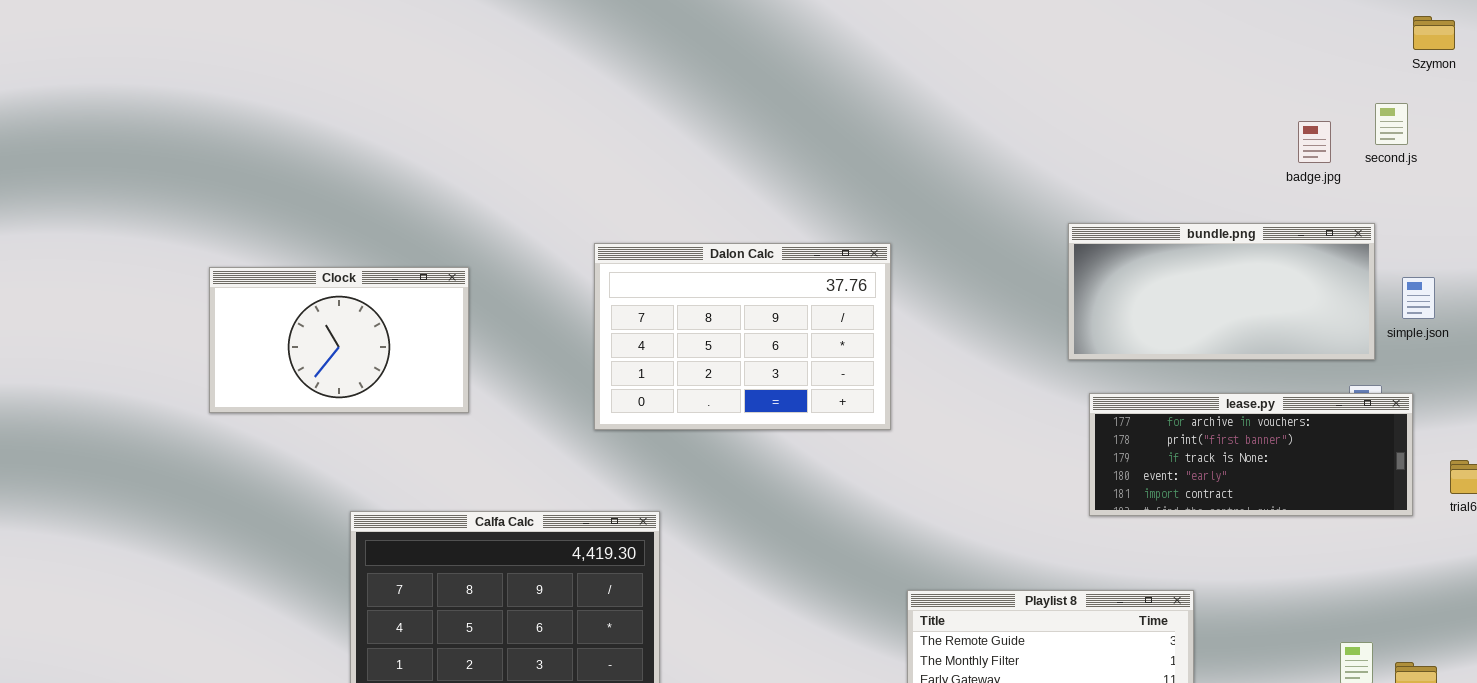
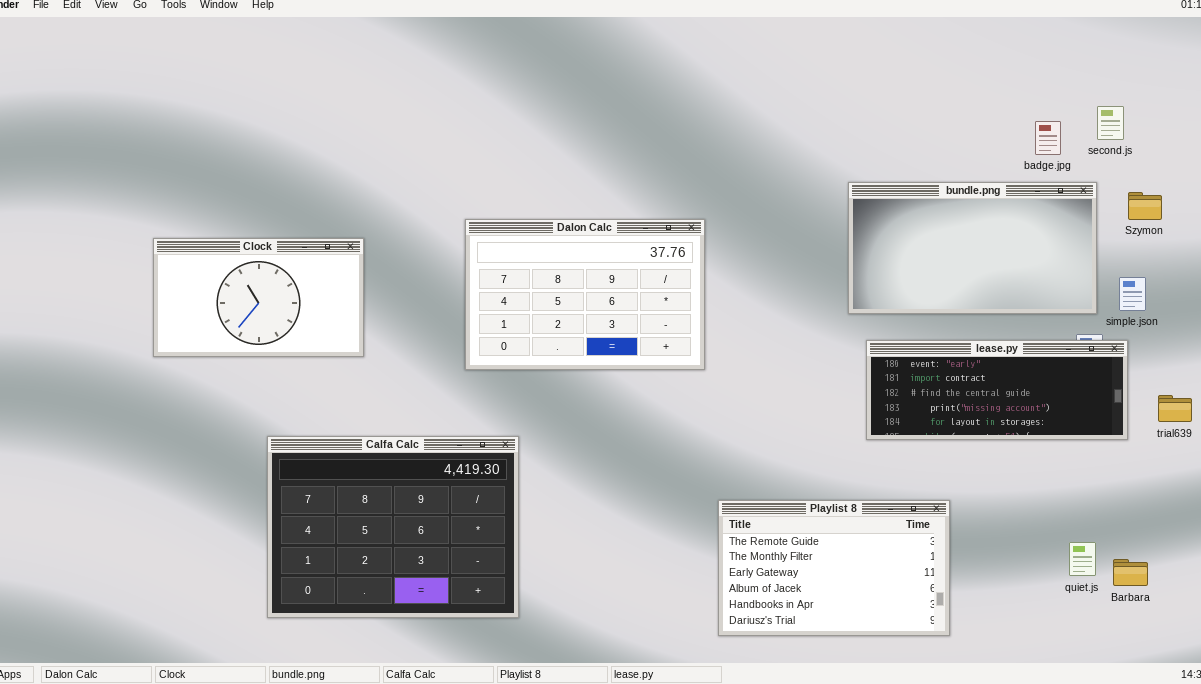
Szymon: [1413,16,1455,50] -> [1128,192,1162,220], moved
bundle.png: [1068,223,1375,360] -> [848,182,1097,314], resized
simple.json: [1402,277,1435,319] -> [1119,277,1146,311], moved
lease.py: [1089,393,1413,516] -> [866,340,1128,440], scrolled down 3 rows

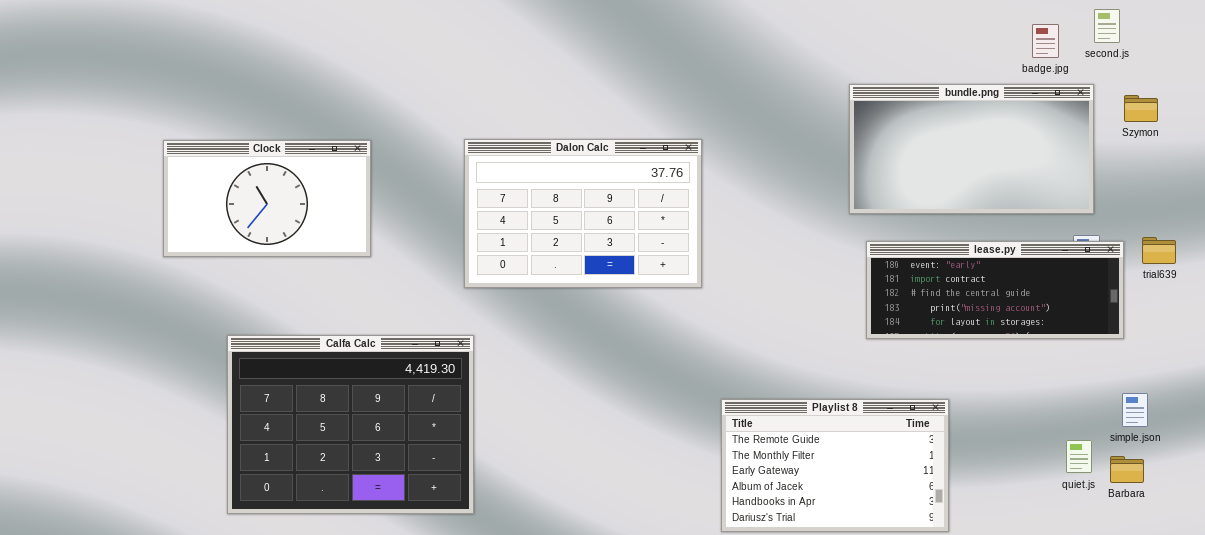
Dalon Calc: [465,219,705,370] -> [464,139,702,288], moved
simple.json: [1119,277,1146,311] -> [1122,393,1148,427], moved
trial639: [1158,395,1192,422] -> [1142,237,1176,264], moved
Calfa Calc: [267,436,519,618] -> [227,335,474,514], moved

